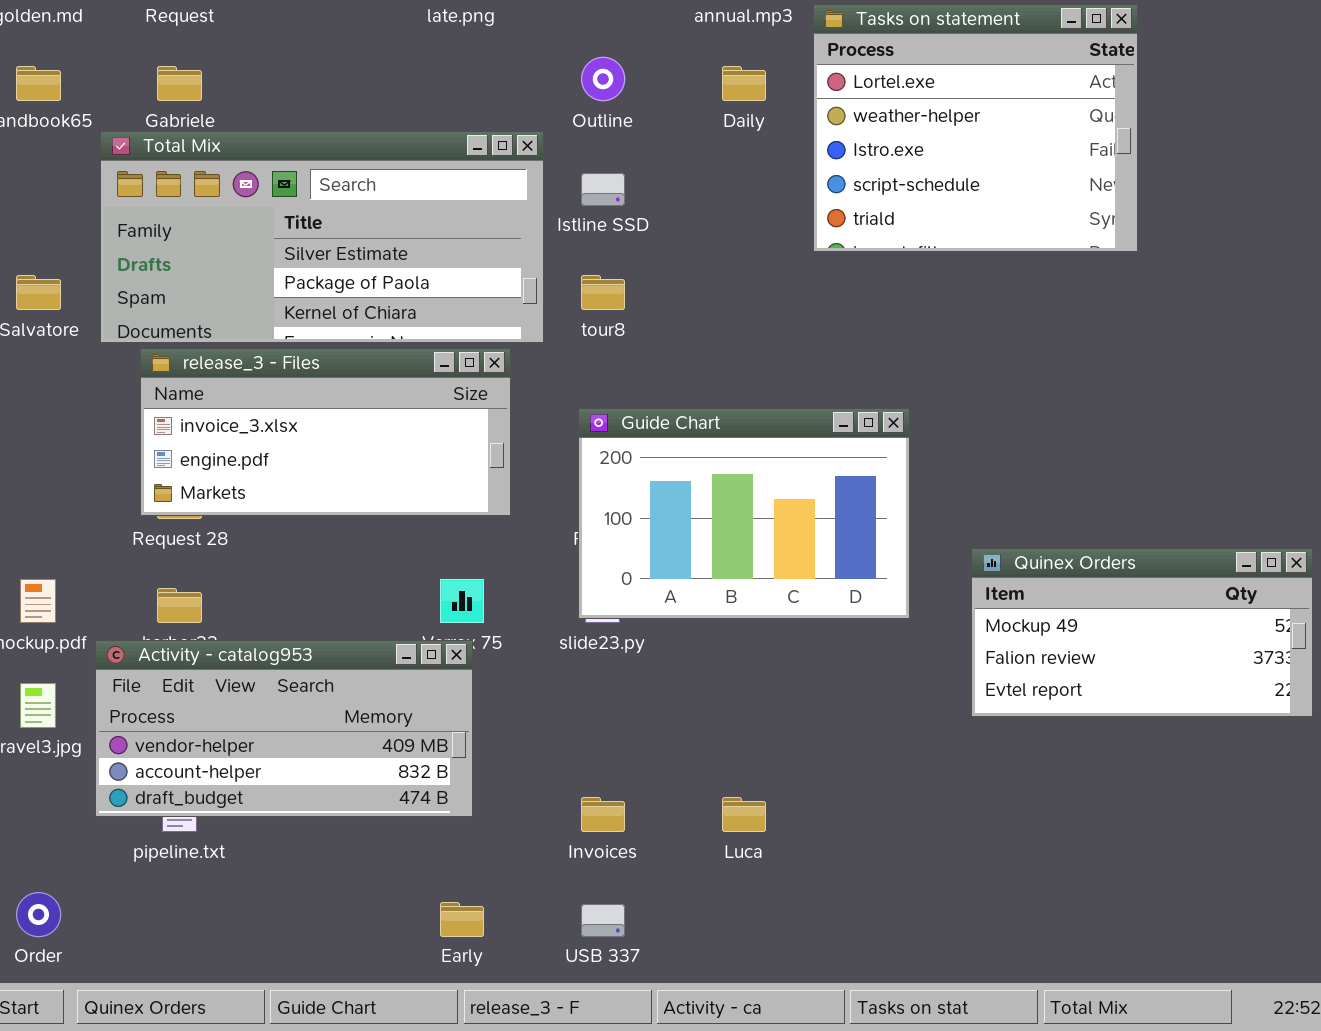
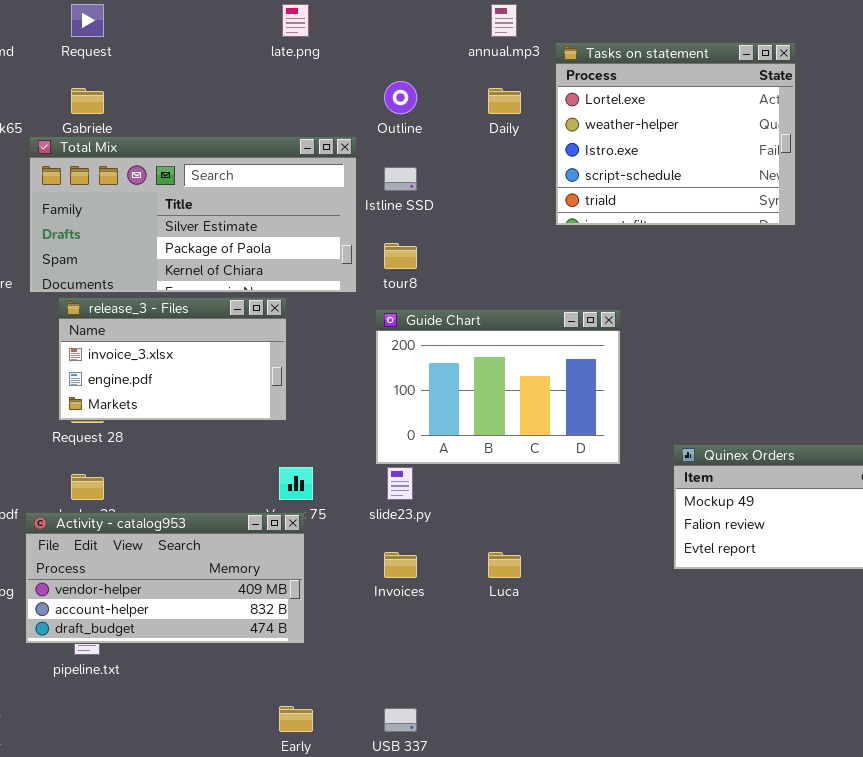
release_3 - Files: [140,348,511,516] -> [58,297,287,421], resized
Guide Chart: [578,408,910,619] -> [375,309,621,465], moved
Invoices: [581,797,625,832] -> [384,552,417,578], moved
Luca: [722,797,766,832] -> [488,552,521,578], moved

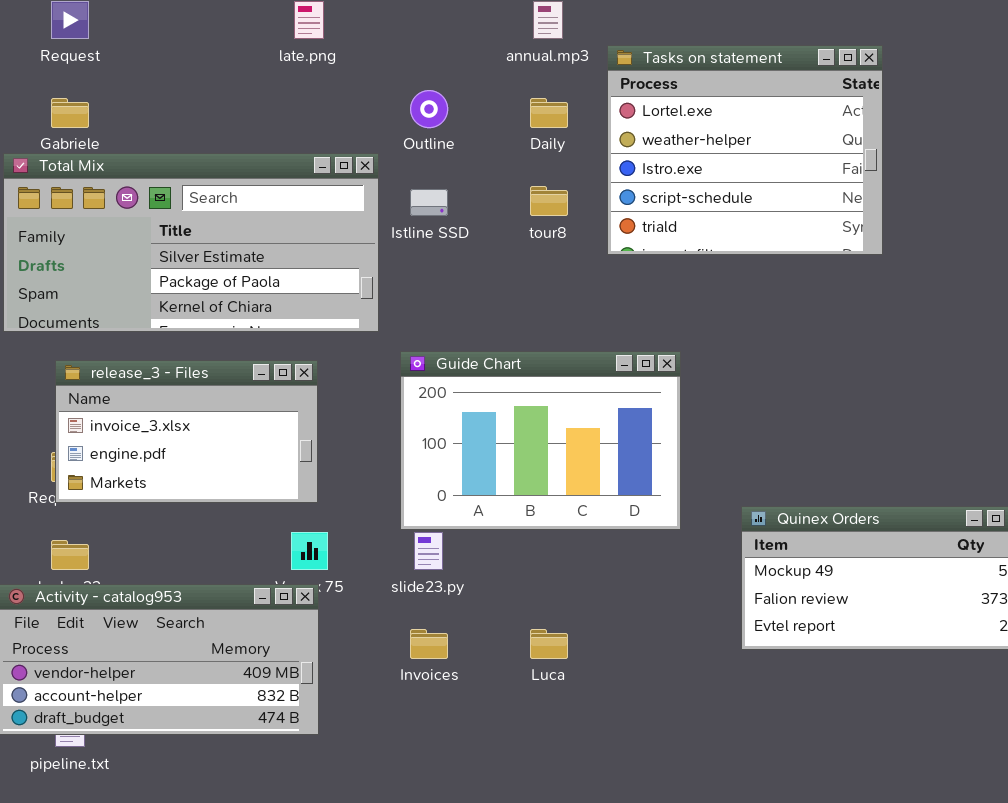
tour8: [384,243,417,269] -> [530,186,568,216], moved
release_3 - Files: [58,297,287,421] -> [55,360,318,503], moved

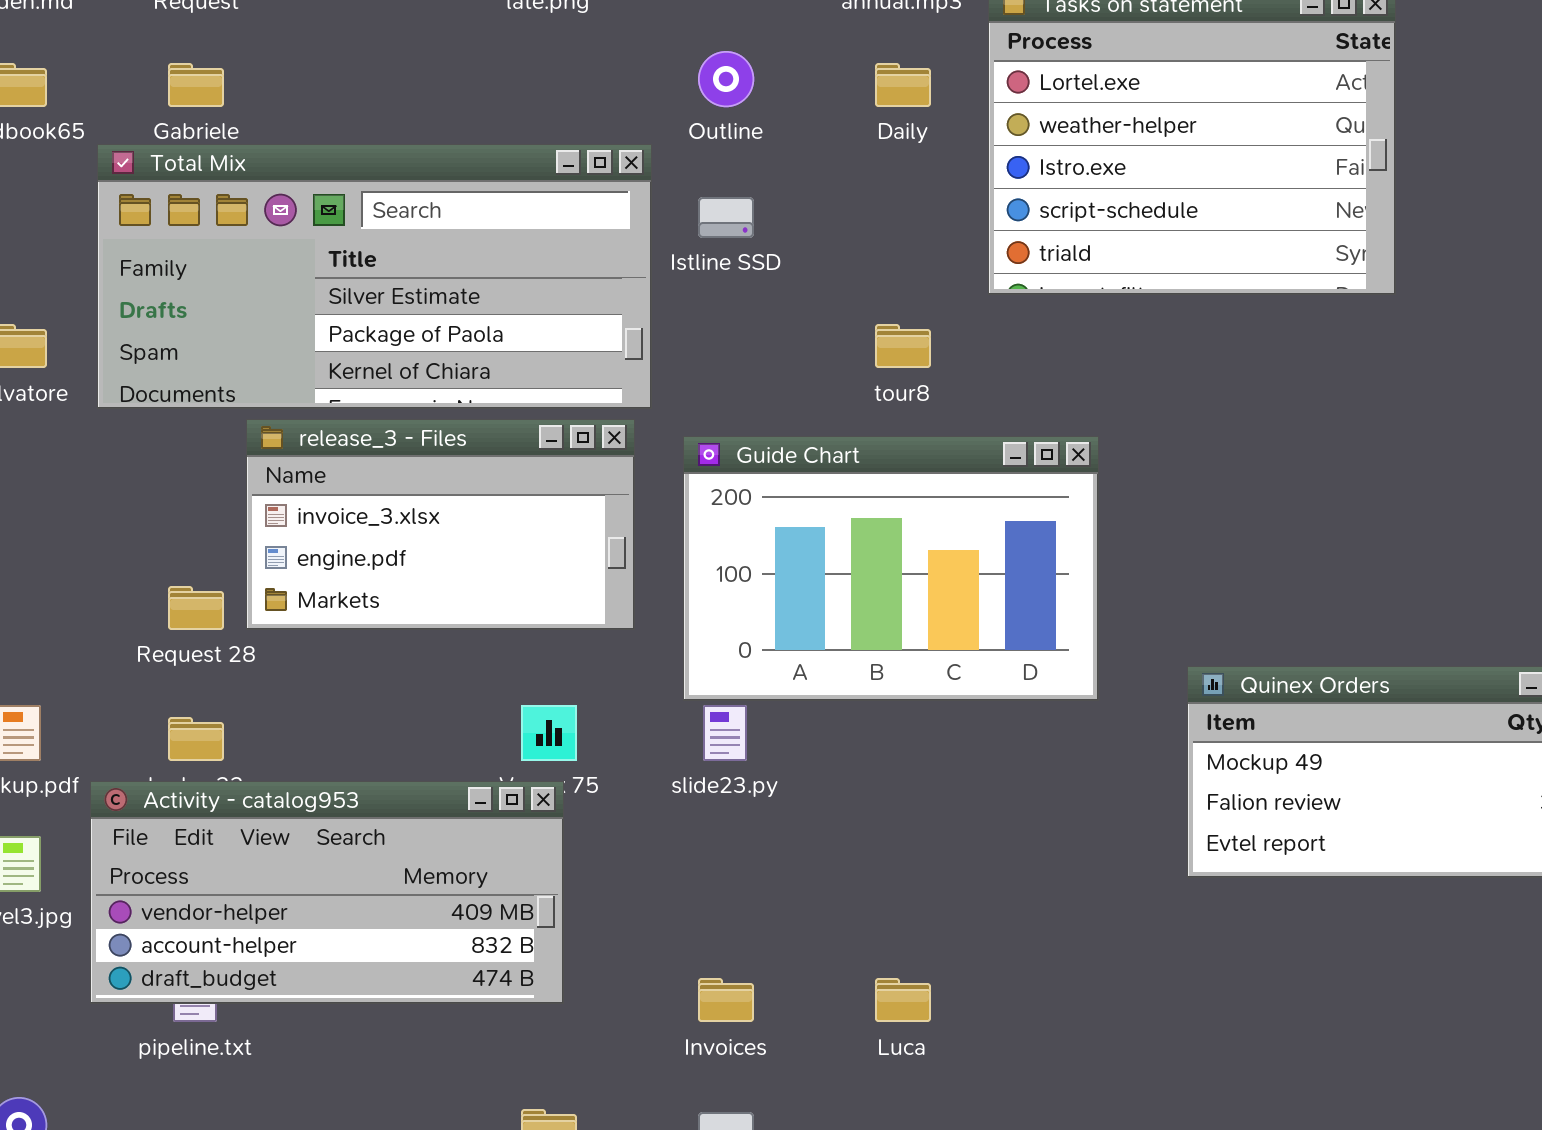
tour8: [530,186,568,216] -> [875,324,931,368], moved
release_3 - Files: [55,360,318,503] -> [246,419,635,630], moved
Invoices: [410,629,448,659] -> [698,978,754,1022], moved
Luca: [530,629,568,659] -> [875,978,931,1022], moved

